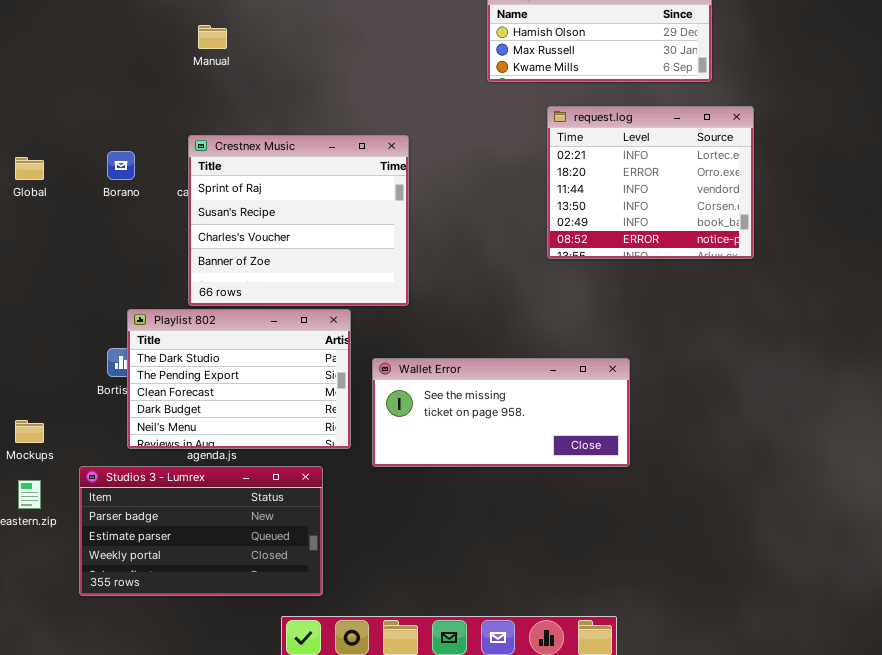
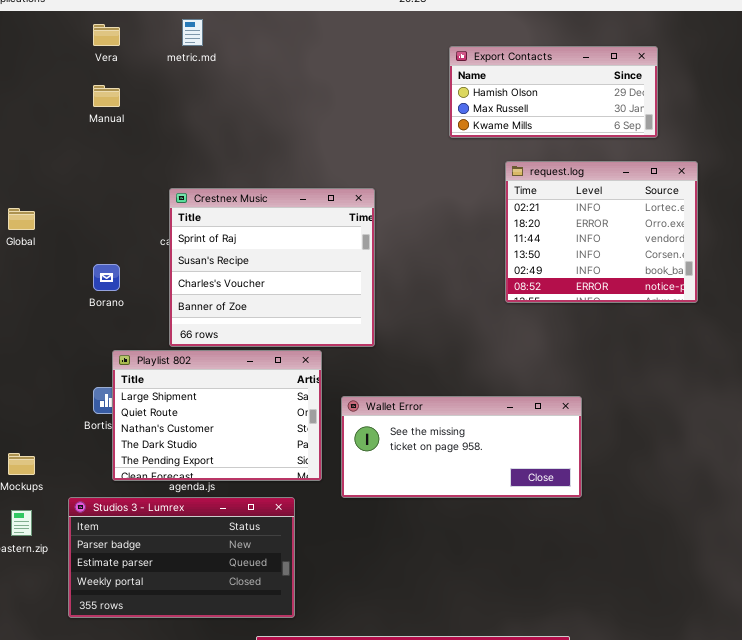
Manual: [198,25,227,49] -> [93,85,120,107], moved
Borano: [107,151,135,180] -> [93,264,120,291], moved
Playlist 802: [127,309,351,449] -> [112,350,322,481], scrolled up 3 rows

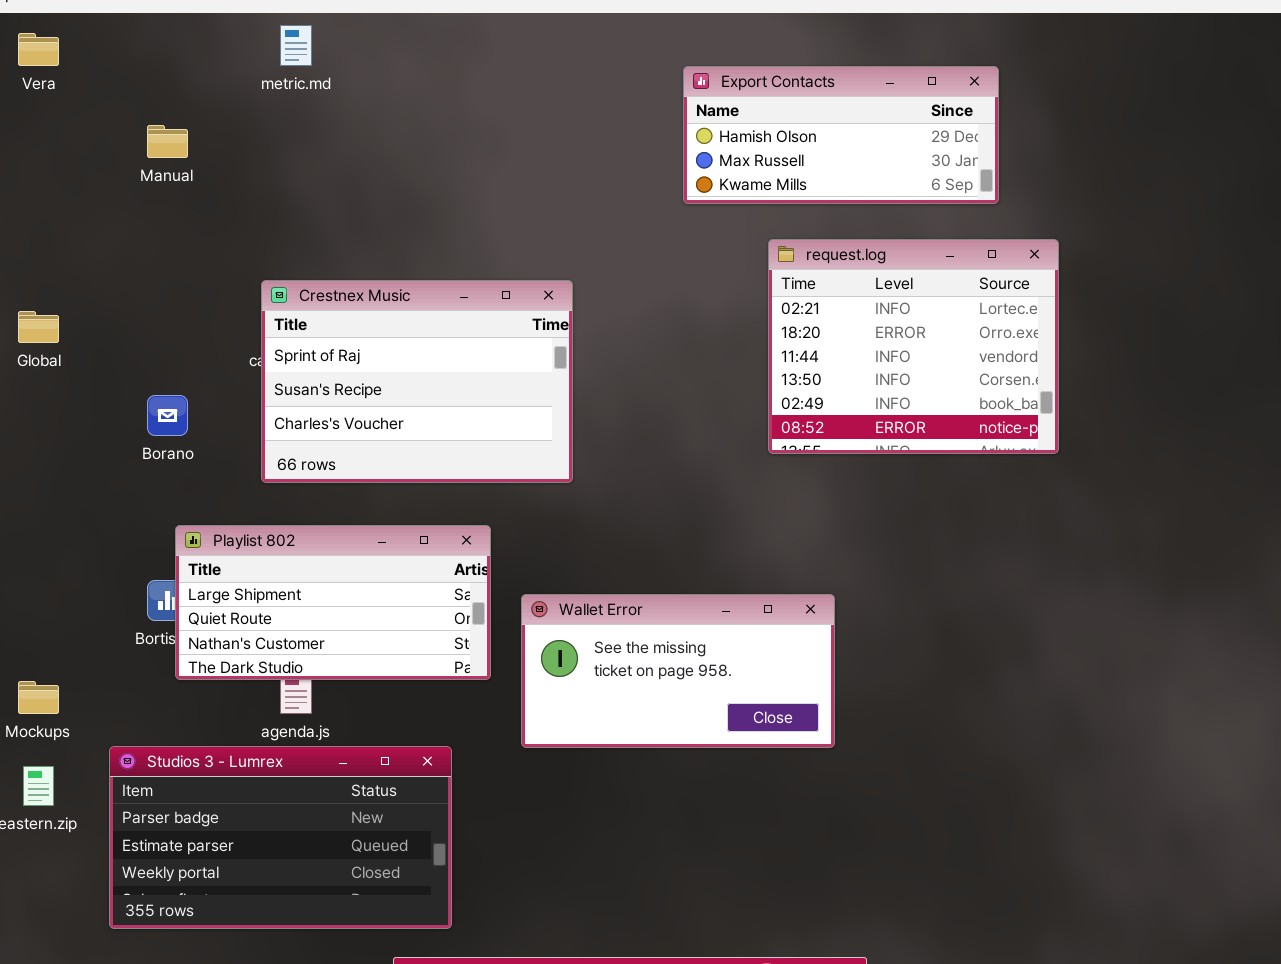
Vera: [93,24,120,46] -> [18,33,59,66], moved
Crestnex Music: [169,188,375,347] -> [261,280,573,483], resized
Playlist 802: [112,350,322,481] -> [175,525,491,680], resized
Wallet Error: [341,396,582,498] -> [521,594,835,748], resized

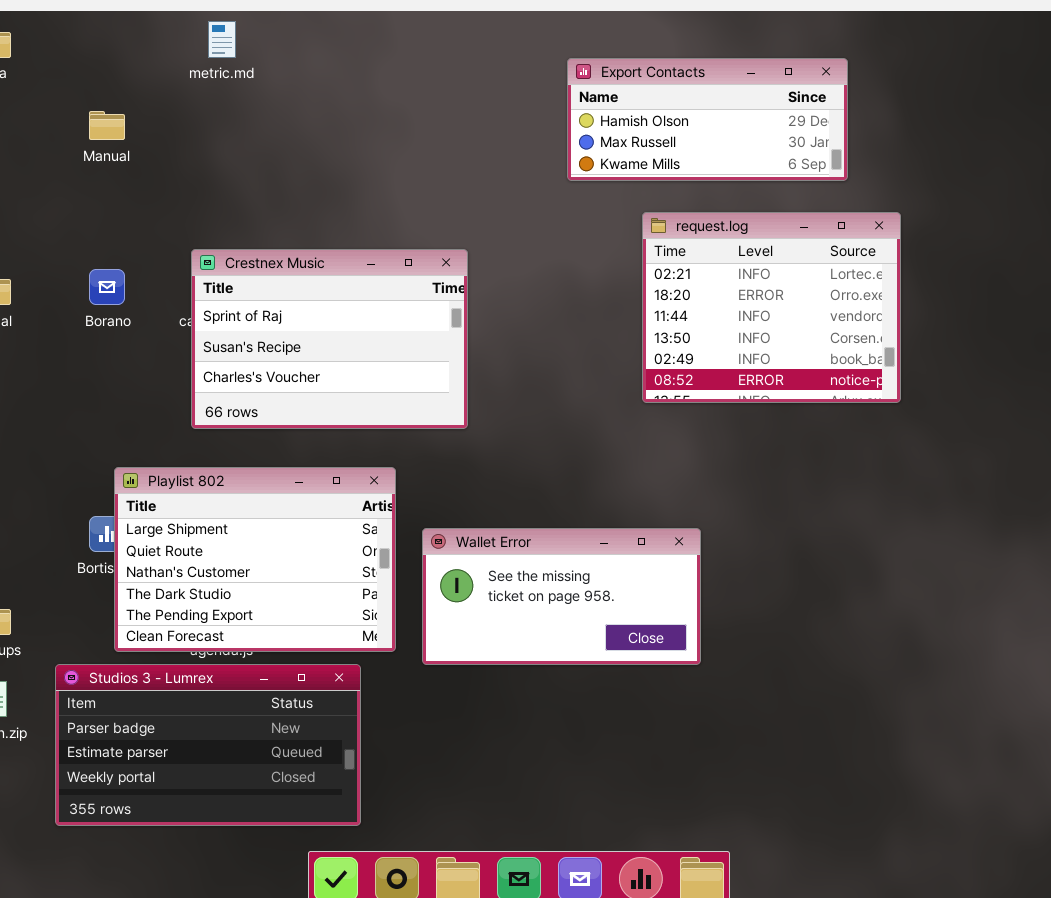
Borano: [147,395,188,436] -> [89,269,125,305], moved
Playlist 802: [175,525,491,680] -> [114,467,396,652], resized

